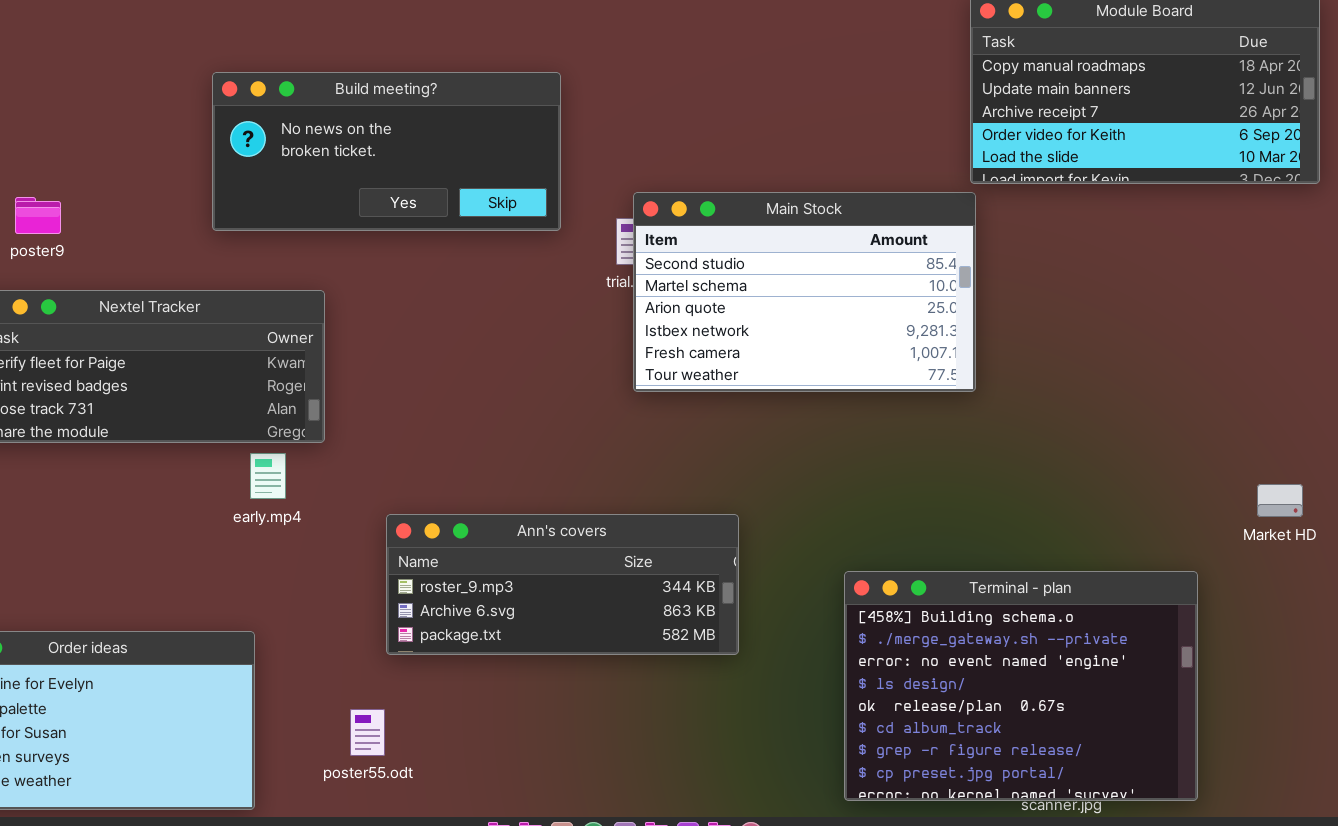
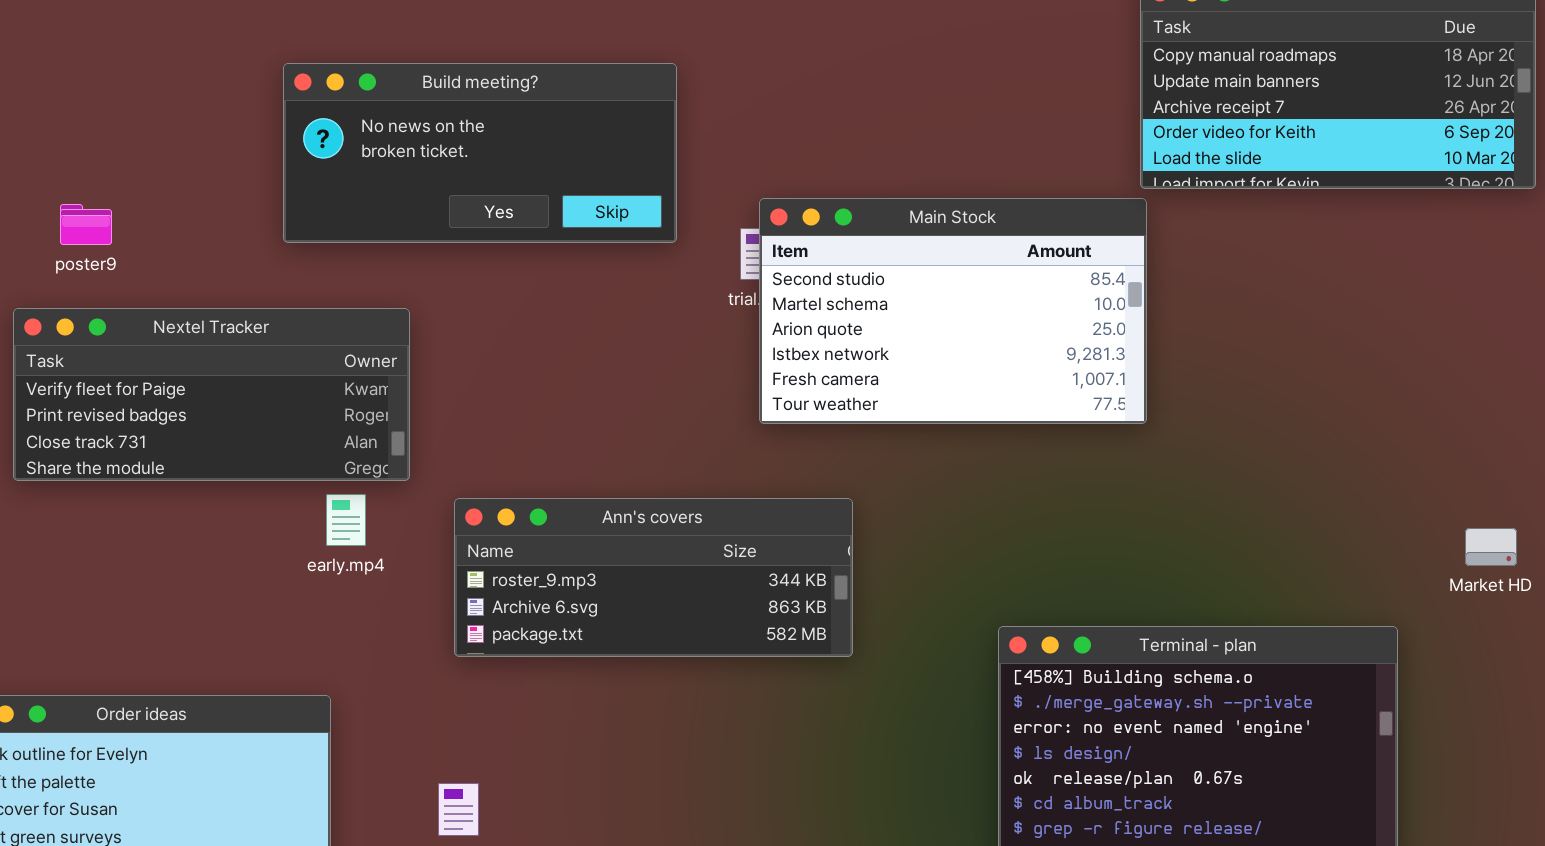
Ann's covers: [386,514,739,655] -> [454,498,853,657], moved

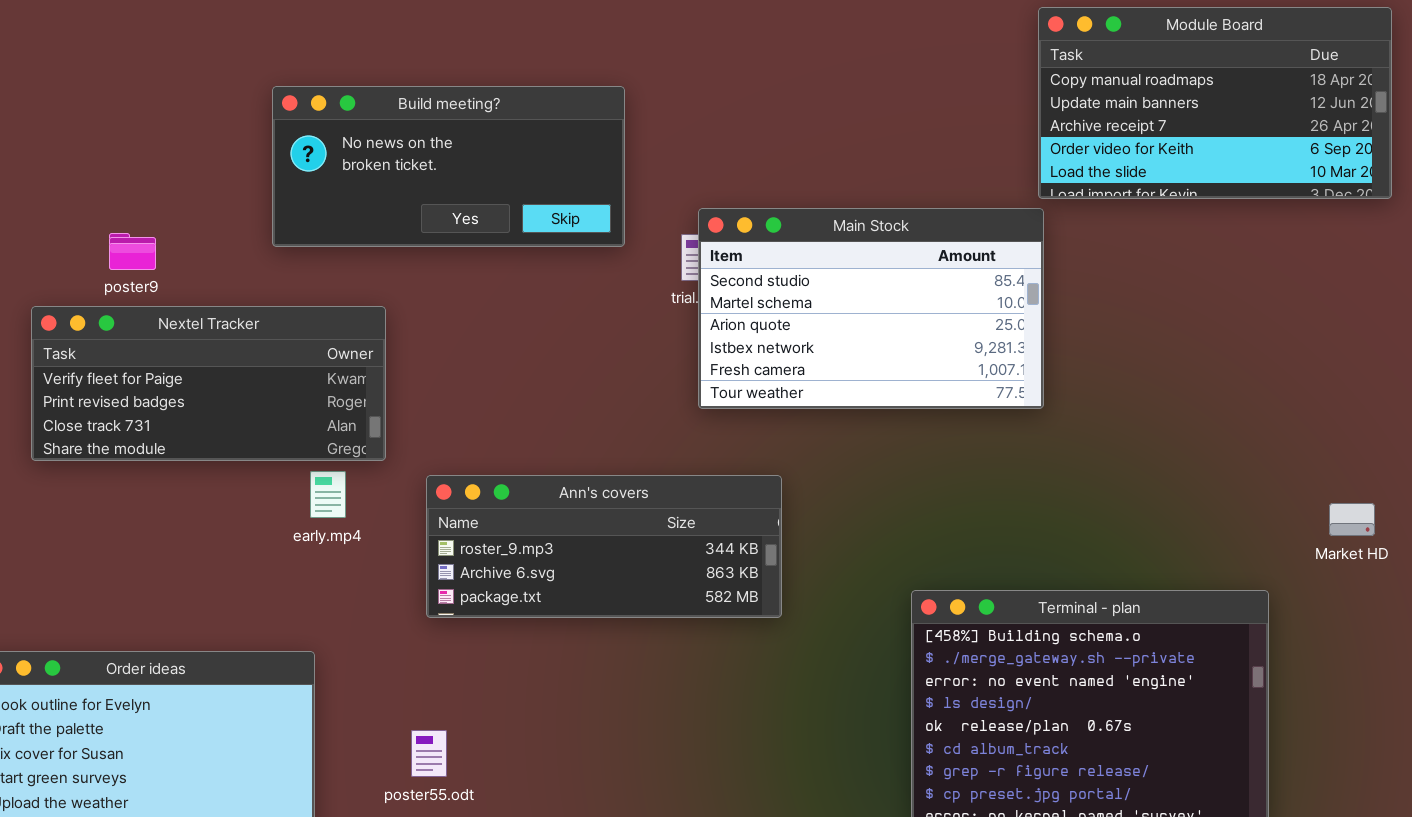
poster9: [60,204,112,245] -> [109,233,156,270], moved

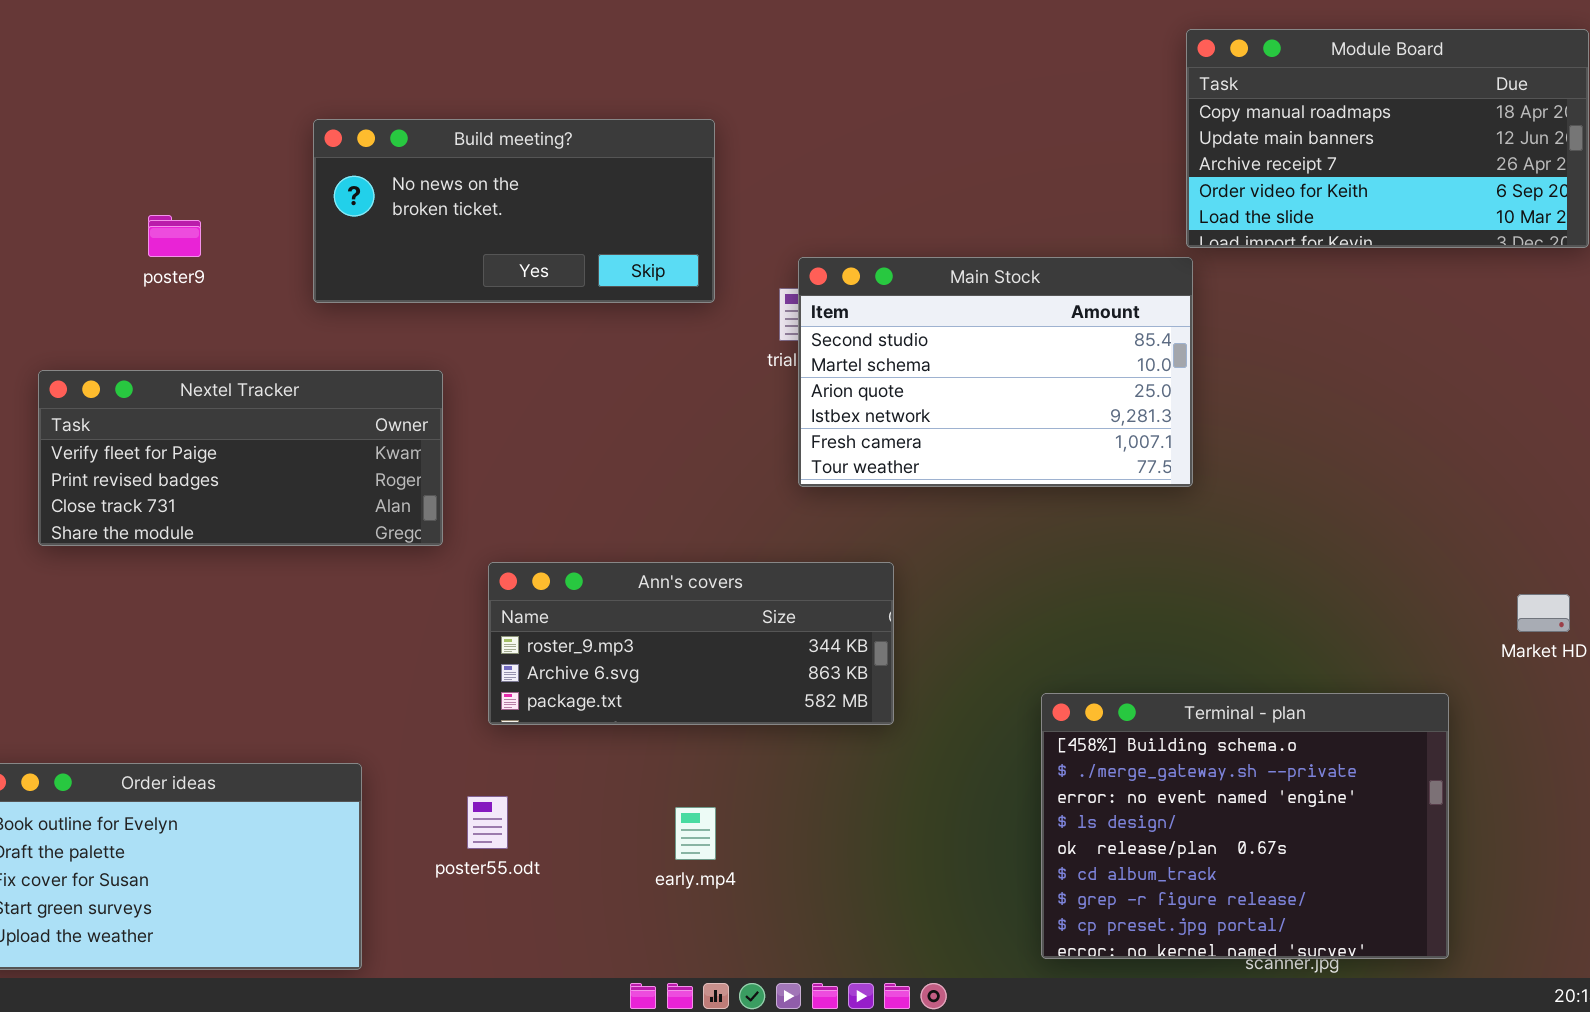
poster9: [109,233,156,270] -> [148,215,201,257], moved
early.mp4: [310,471,346,518] -> [675,807,716,860], moved
poster55.odt: [411,730,447,777] -> [467,796,508,849], moved

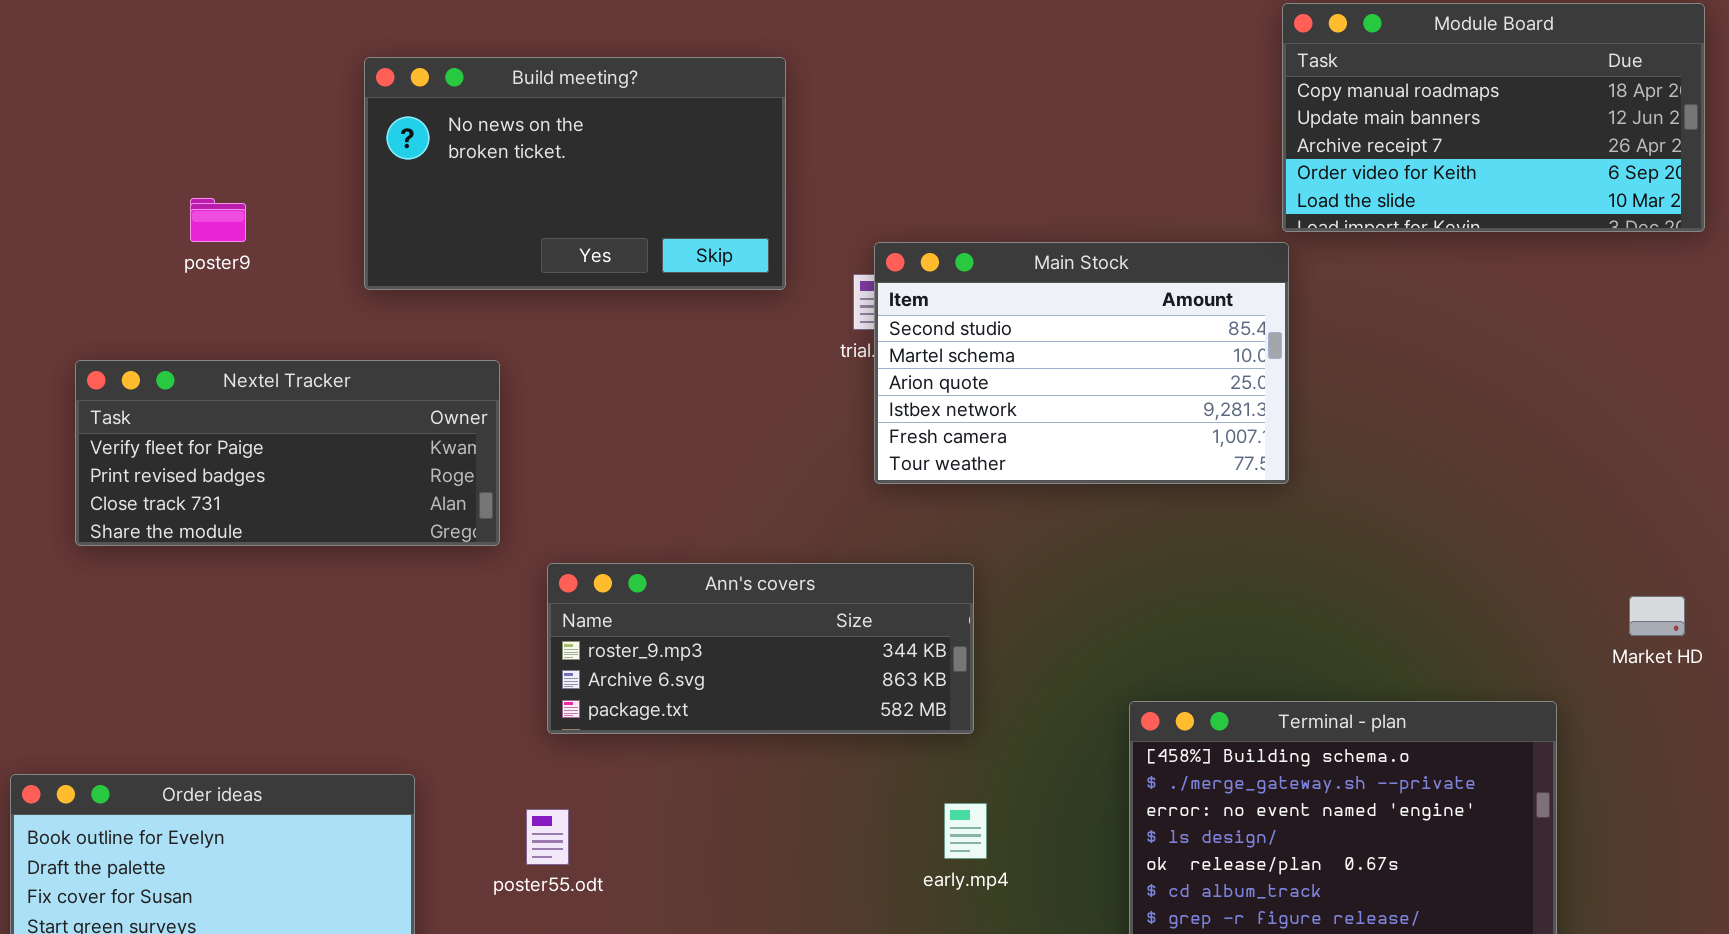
Build meeting?: [313,119,715,303] -> [364,57,786,290], resized
early.mp4: [675,807,716,860] -> [944,803,987,859], moved

